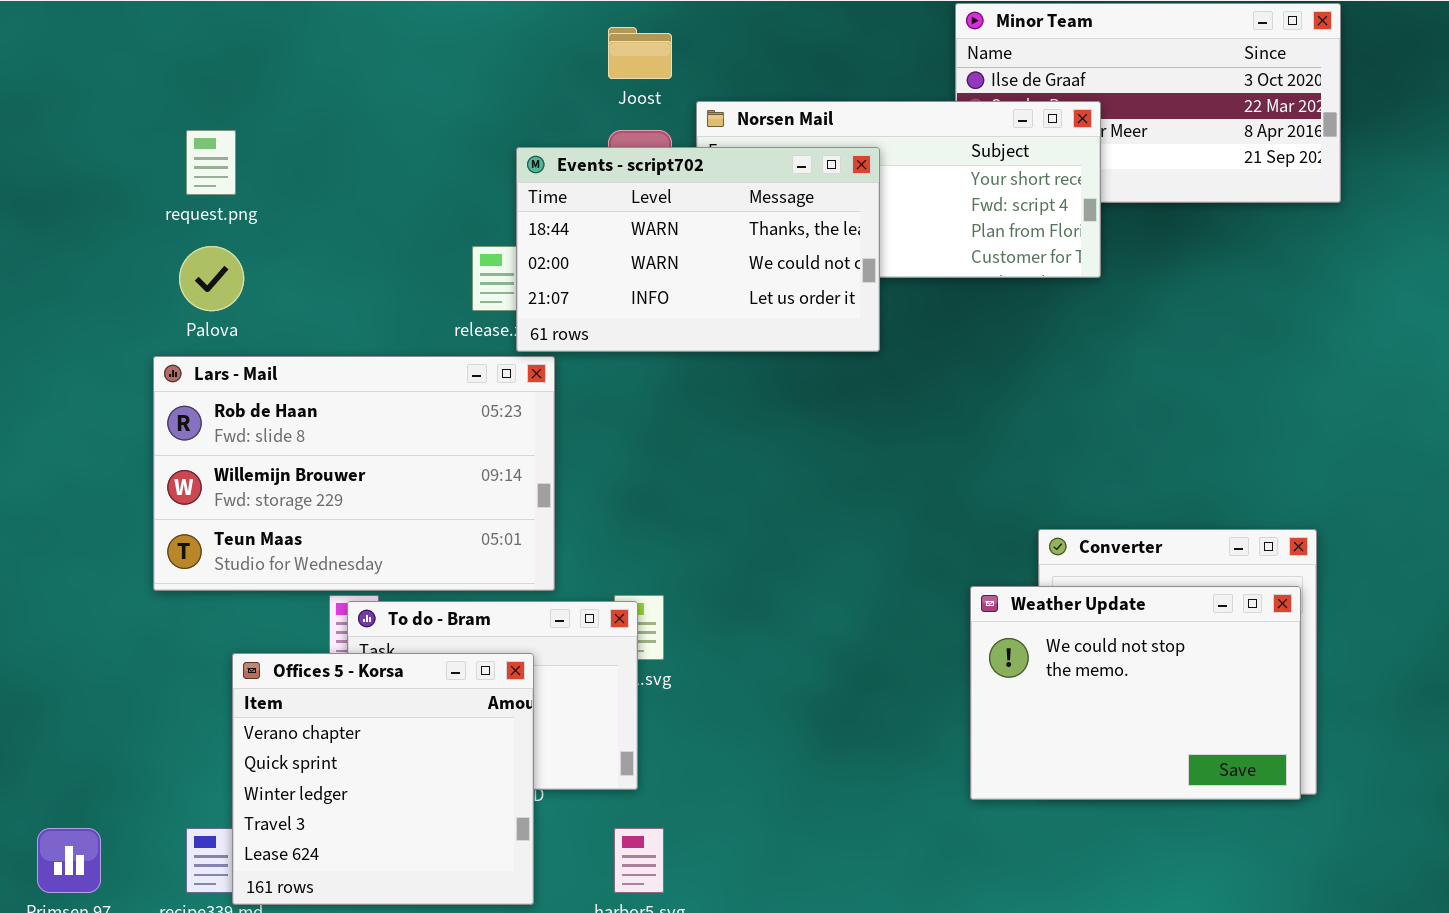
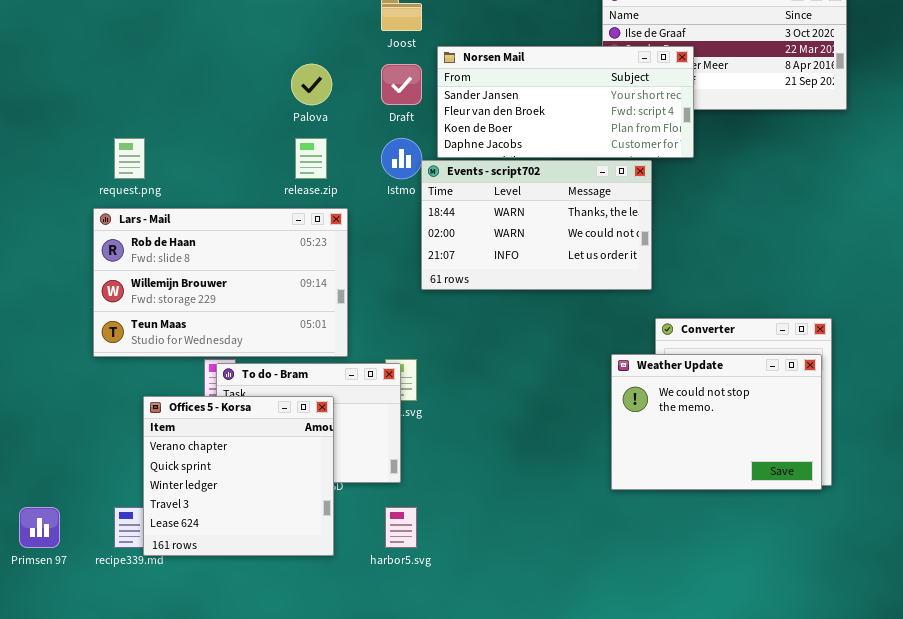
request.png: [186,130,236,195] -> [114,138,145,179], moved
Events - script702: [516,147,880,352] -> [421,160,652,290], moved
Palova: [179,246,244,311] -> [291,64,332,105], moved

